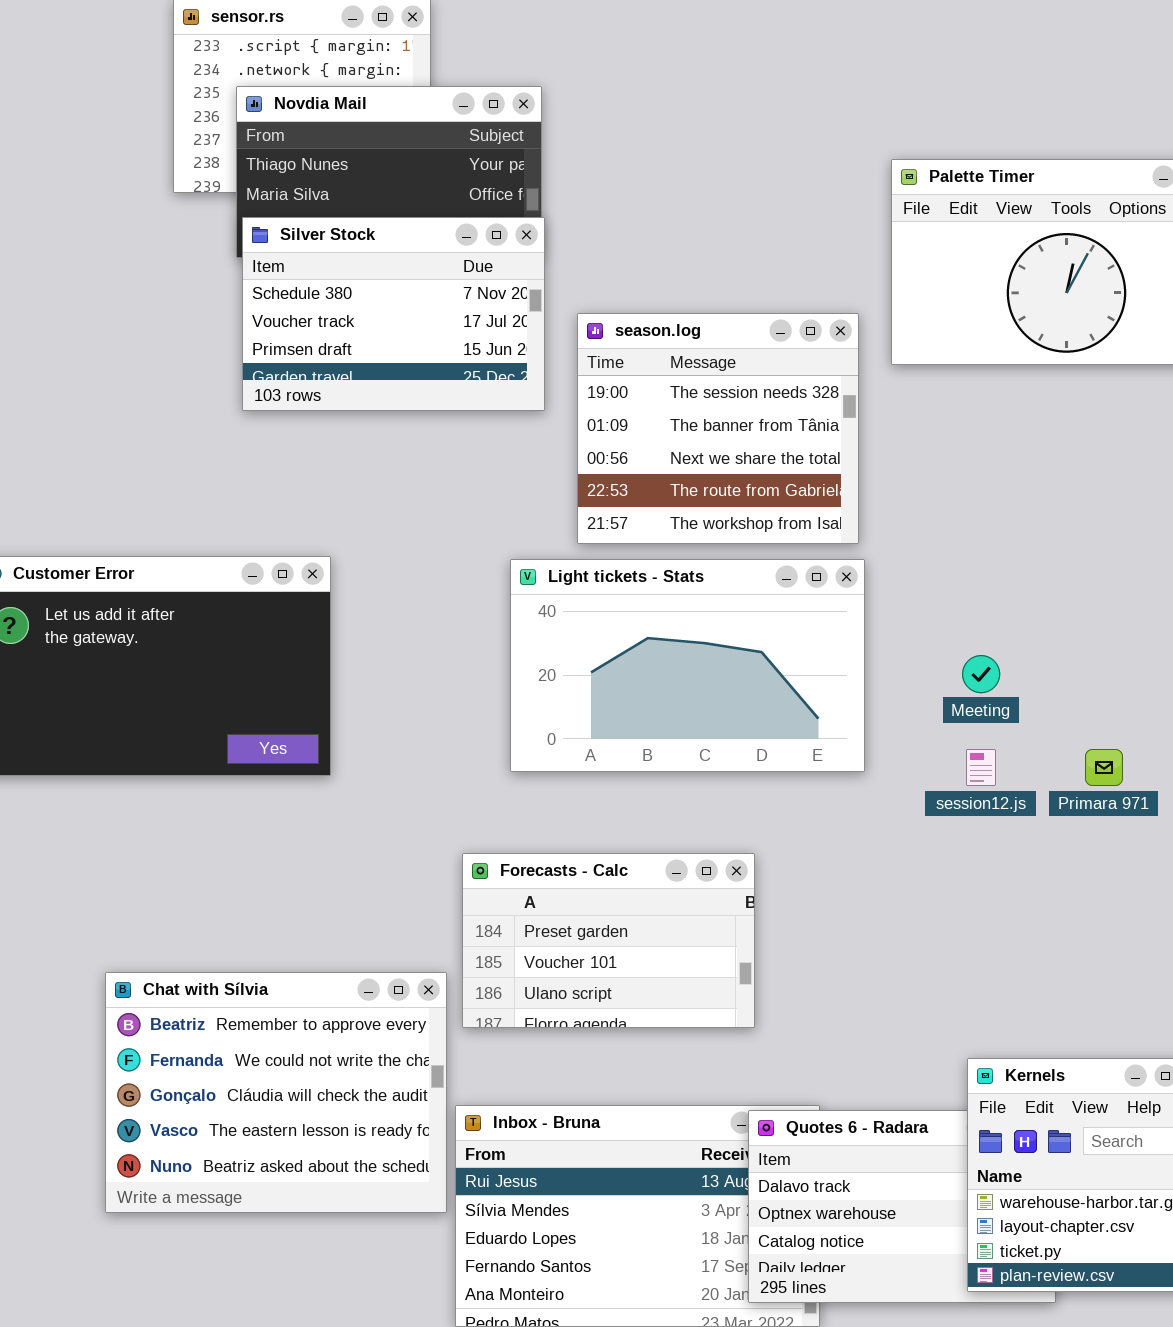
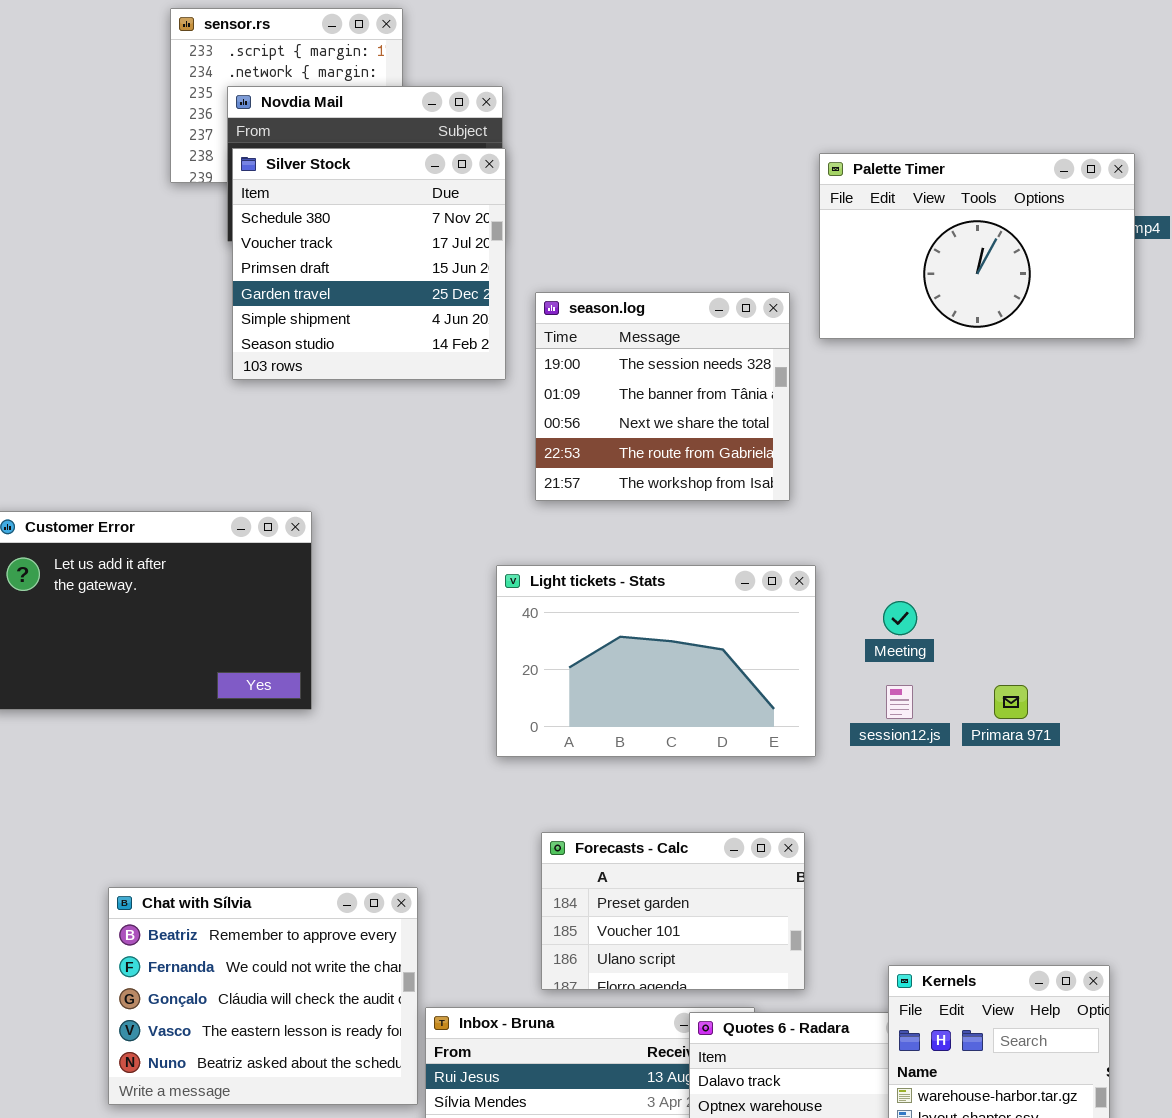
Silver Stock: [242,217,545,411] -> [232,148,506,380], resized
Light tickets - Stats: [510,559,865,772] -> [496,565,816,757], moved
Forecasts - Calc: [462,853,755,1028] -> [541,832,805,990], moved

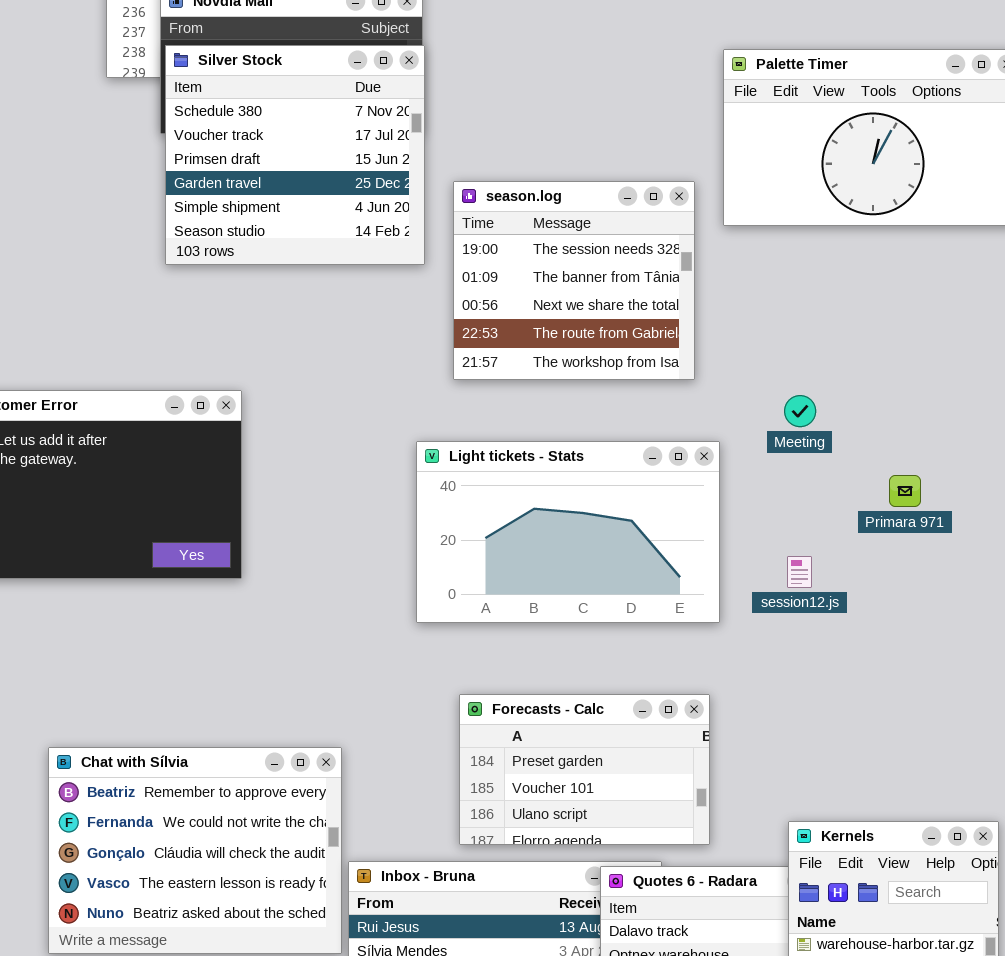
Meeting: [883,601,917,635] -> [784,395,816,427], moved
Primara 971: [994,685,1028,719] -> [889,475,921,507], moved

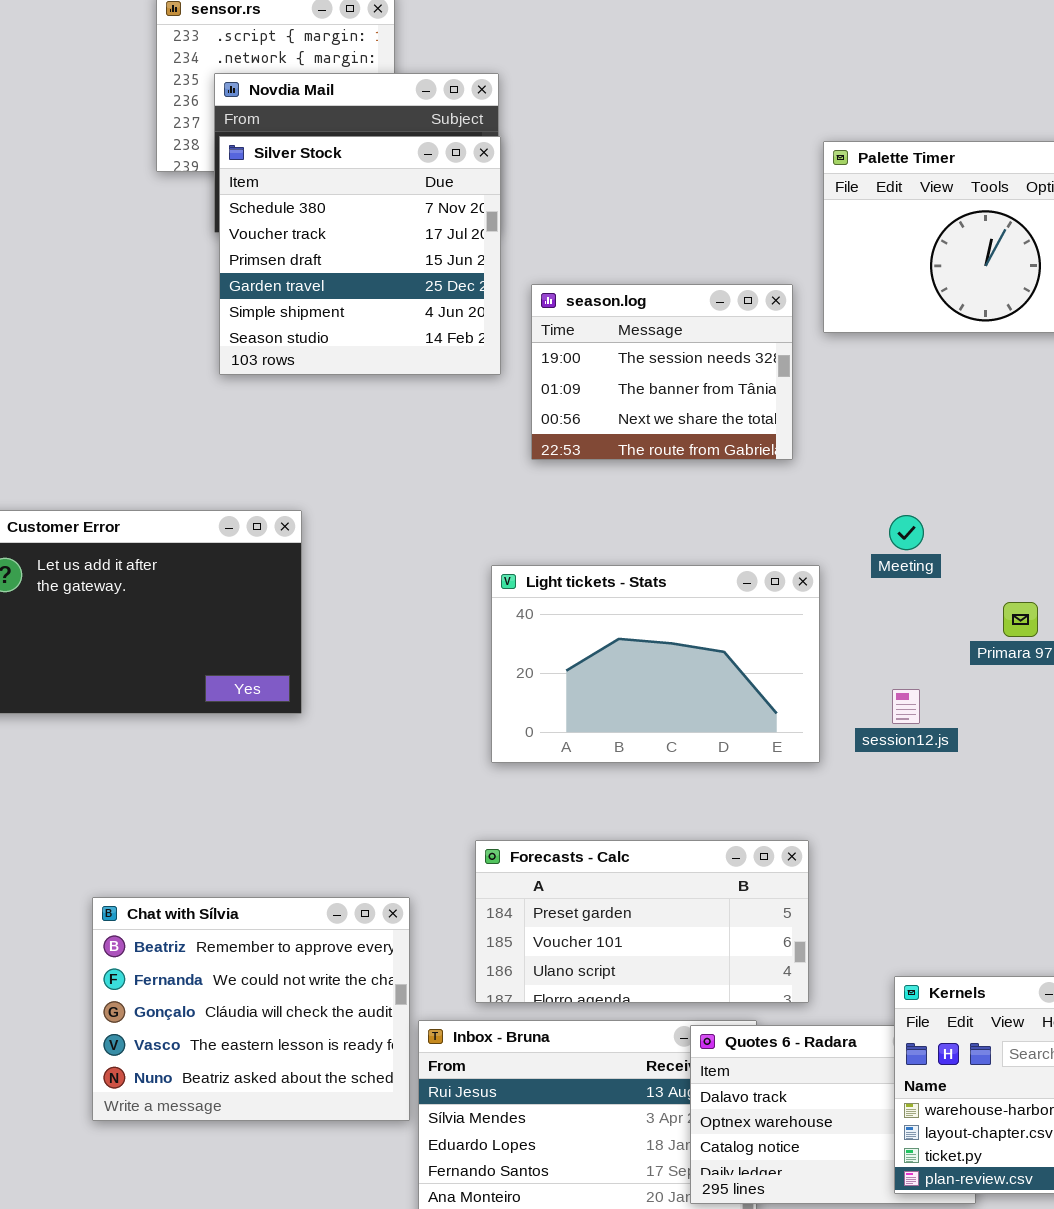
season.log: [453,181,695,380] -> [531,284,793,460], resized
Forecasts - Calc: [459,694,710,845] -> [475,840,809,1003], resized

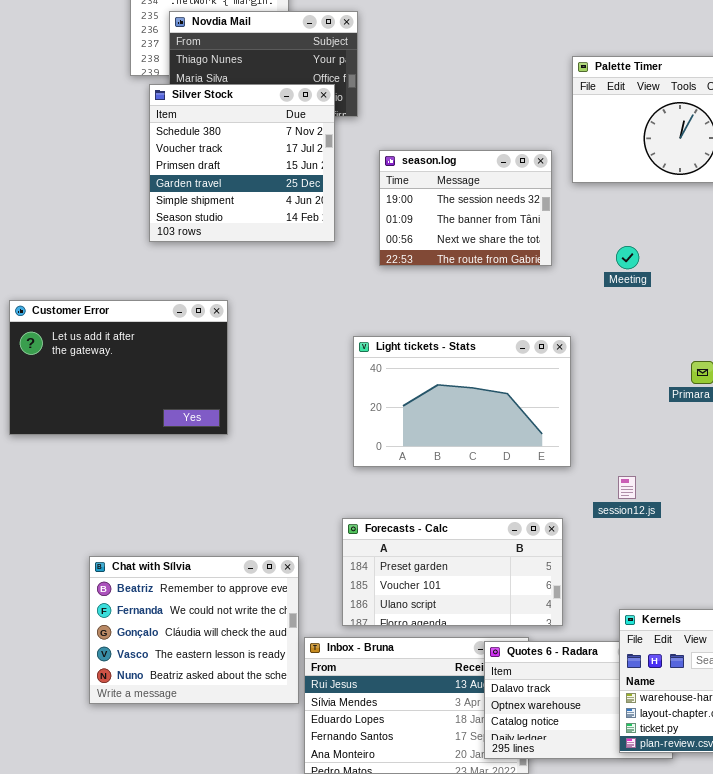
Silver Stock: [219,136,501,375] -> [149,84,335,242], moved
Meeting: [889,515,924,550] -> [616,246,639,269], moved
session12.js: [892,689,920,724] -> [618,476,636,499], moved

